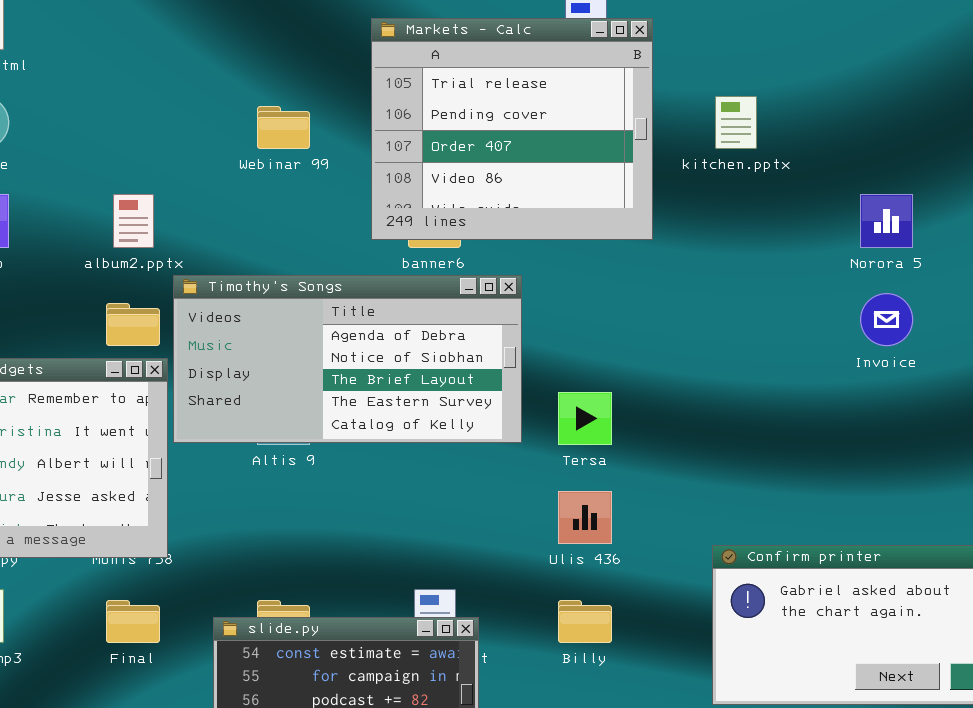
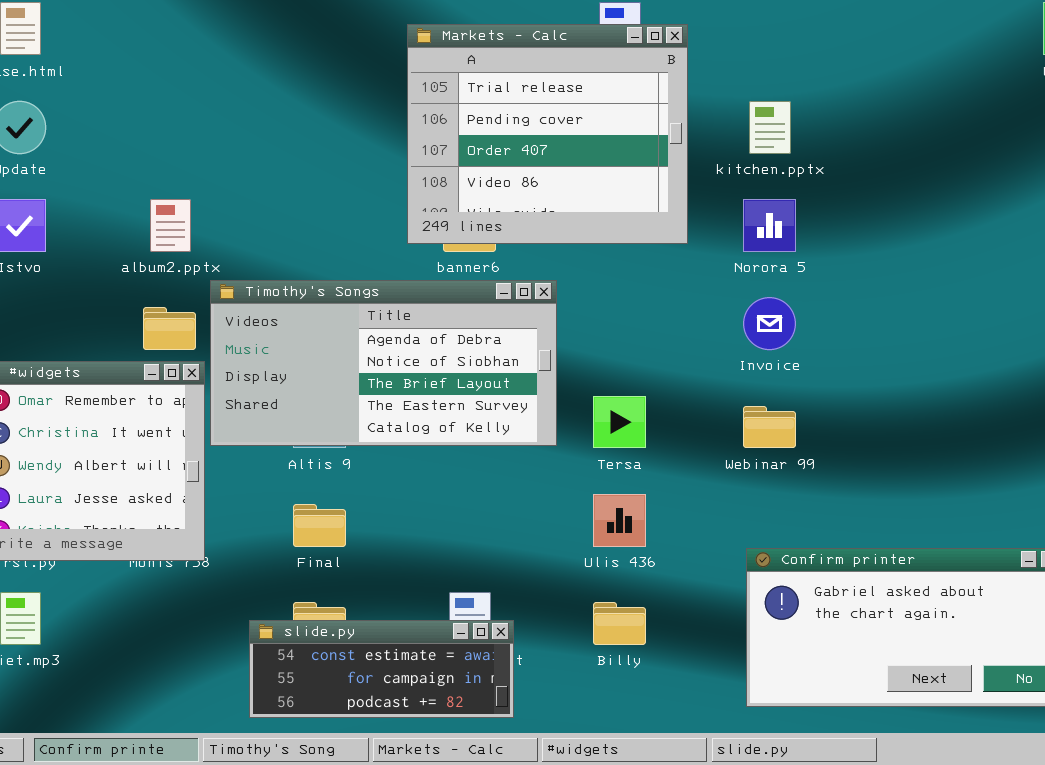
Webinar 99: [257,106,310,149] -> [743,406,796,448], moved
Norora 5: [860,194,913,248] -> [743,199,796,252], moved
Invoice: [860,293,913,346] -> [743,297,796,350], moved
Final: [106,600,160,643] -> [293,504,346,547], moved

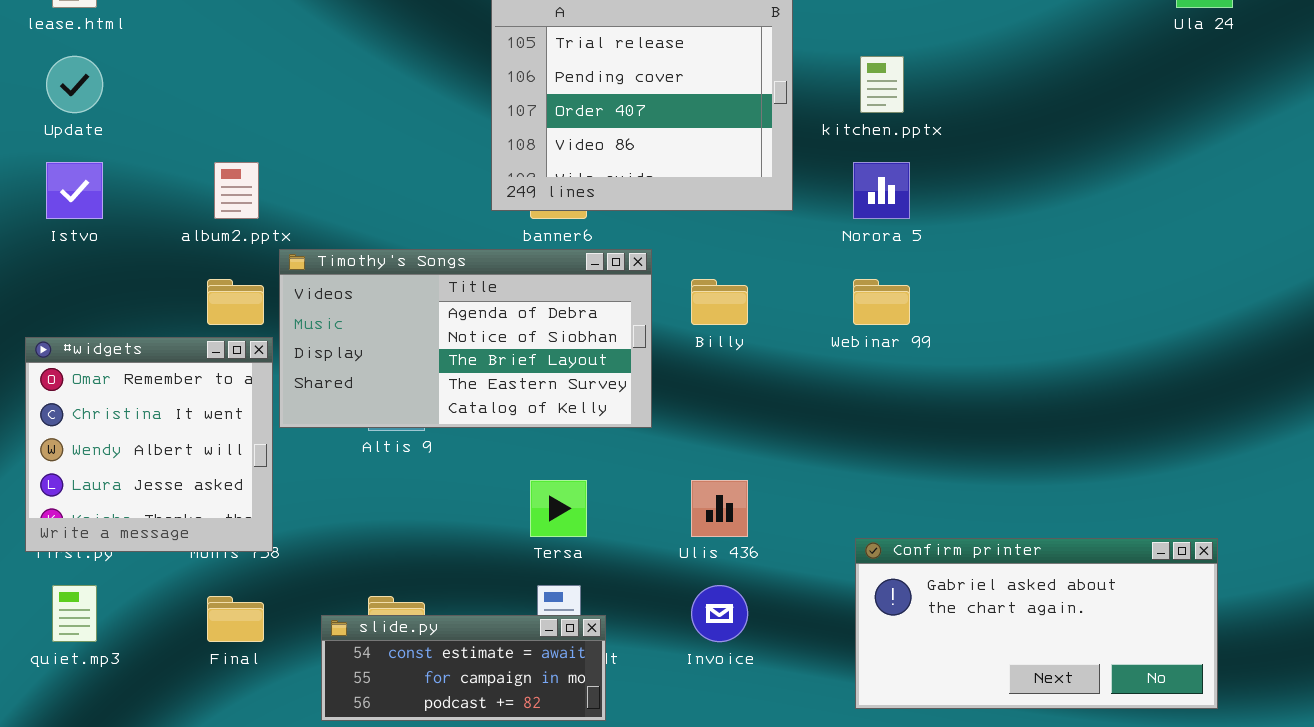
Invoice: [743,297,796,350] -> [691,585,748,642], moved
Tersa: [593,396,646,448] -> [530,480,587,537], moved
Webinar 99: [743,406,796,448] -> [853,279,910,325], moved
Final: [293,504,346,547] -> [207,596,264,642], moved
Billy: [593,602,646,645] -> [691,279,748,325], moved

